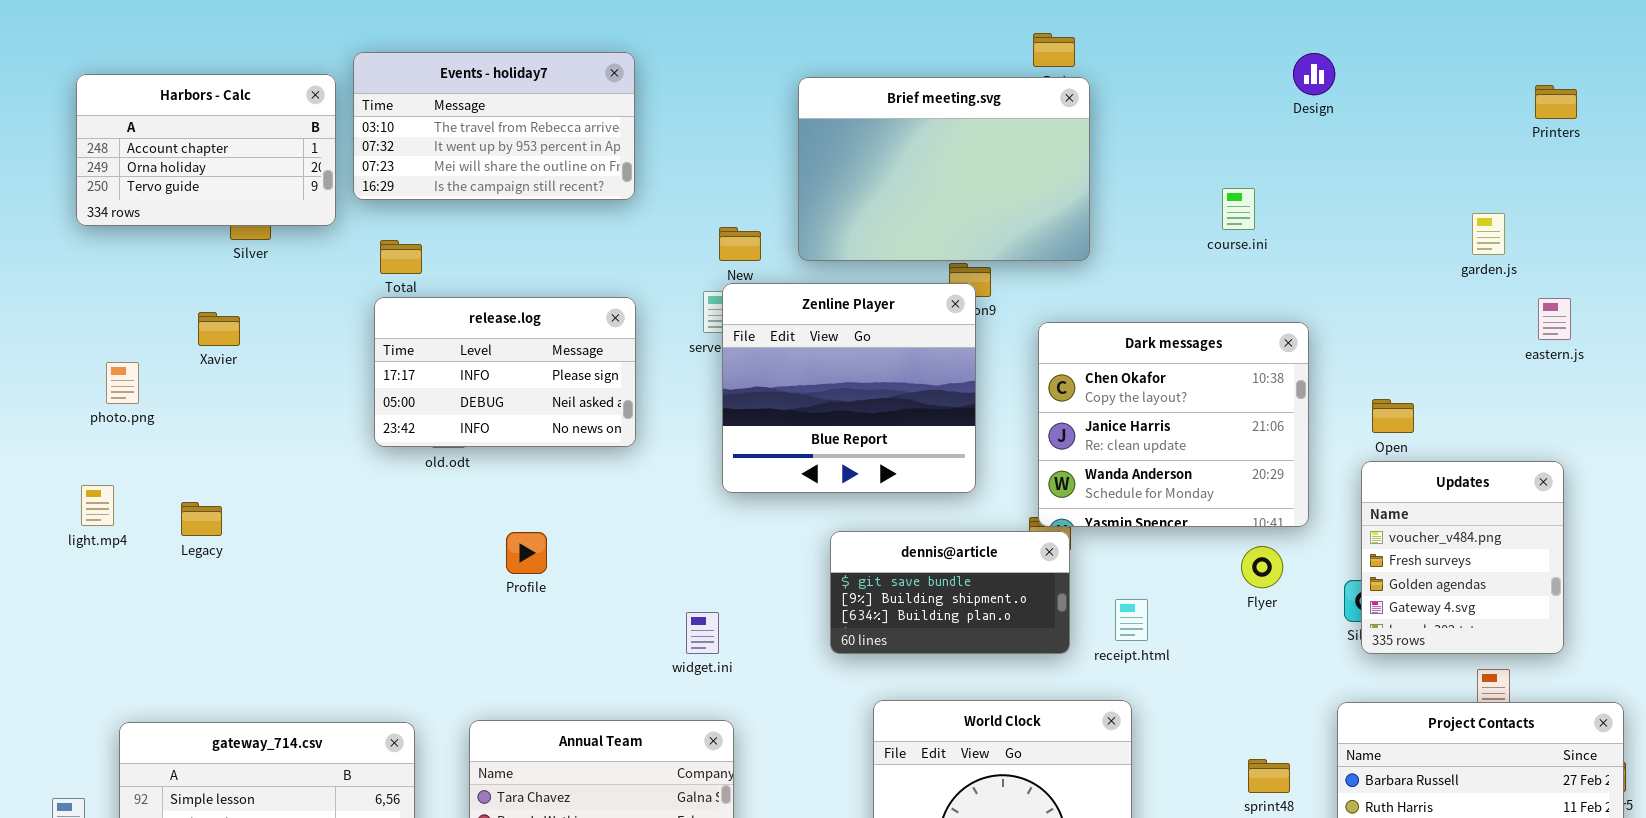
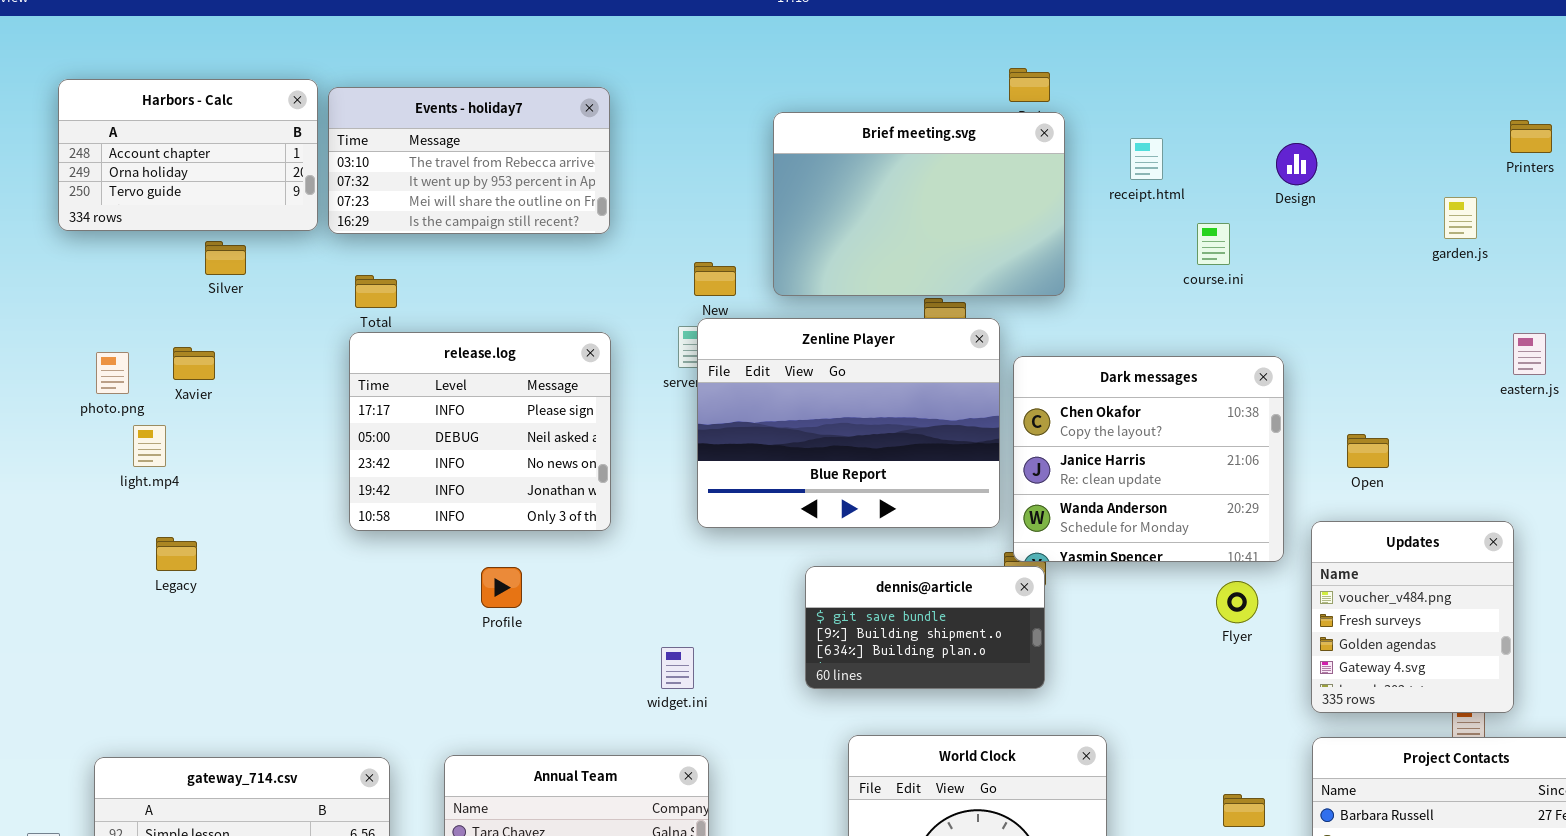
Design: [1293,53,1335,95] -> [1276,143,1317,185], moved
Harbors - Calc: [76,74,336,226] -> [58,79,318,231], moved
garden.js: [1472,213,1505,255] -> [1444,197,1477,239], moved
Zenline Player: [722,283,976,493] -> [697,318,1000,528], resized
release.log: [374,297,636,447] -> [349,332,611,531], resized
photo.png: [106,362,139,404] -> [96,352,129,394], moved
Updates: [1361,461,1564,654] -> [1311,521,1514,713], moved
light.mp4: [81,485,114,526] -> [133,425,166,467], moved
receipt.html: [1115,599,1148,641] -> [1130,138,1163,180], moved

